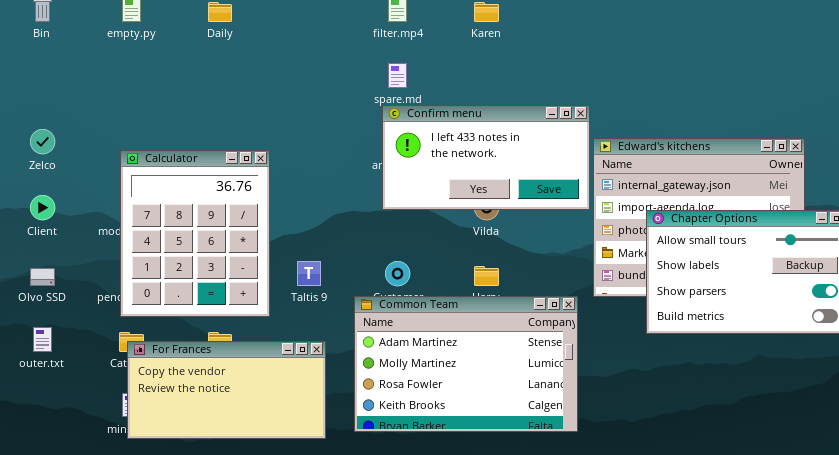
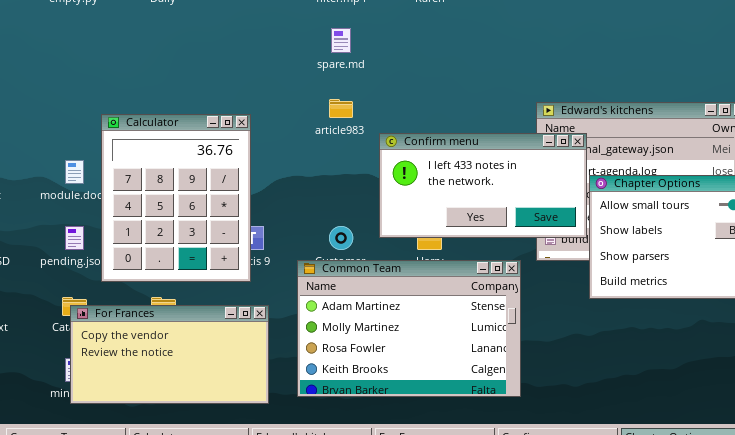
Confirm menu: [382,105,590,210] -> [379,133,587,238], moved
Calculator: [120,150,270,317] -> [101,114,251,282], moved

